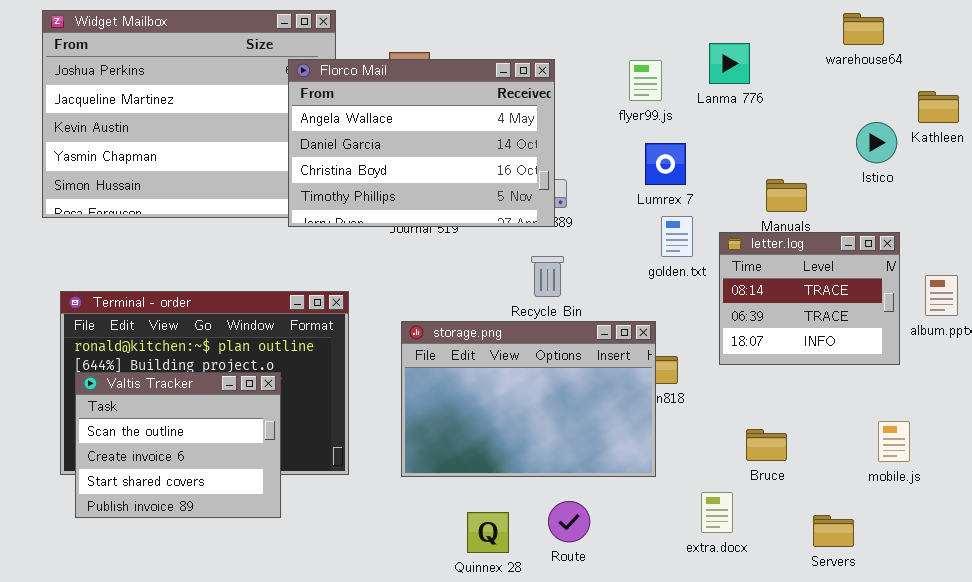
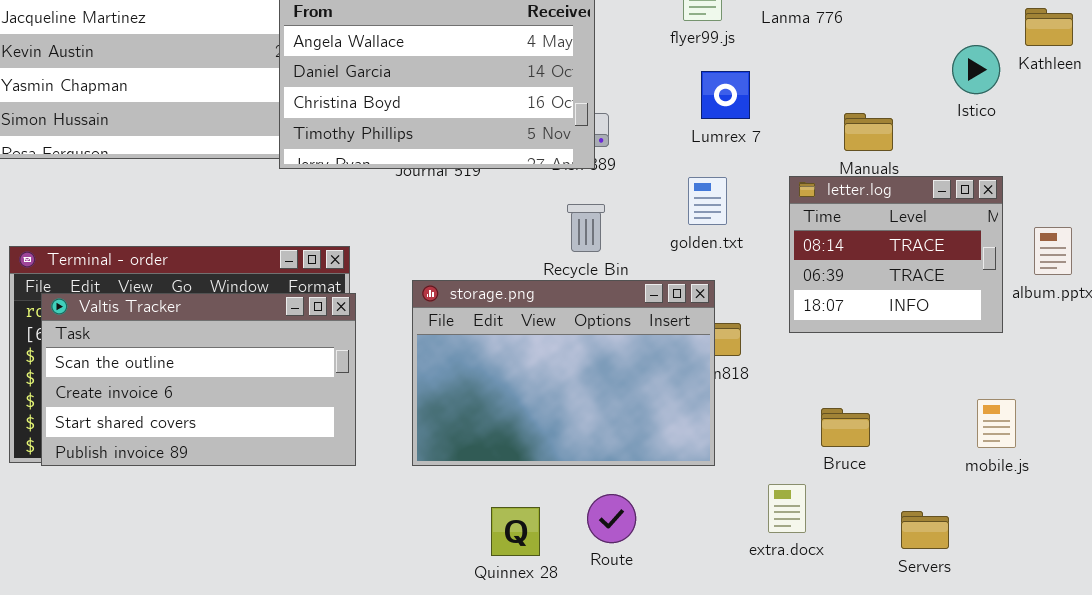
golden.txt: [661,216,693,257] -> [688,177,727,225], moved
Valtis Tracker: [75,372,281,518] -> [41,293,356,466], moved, resized

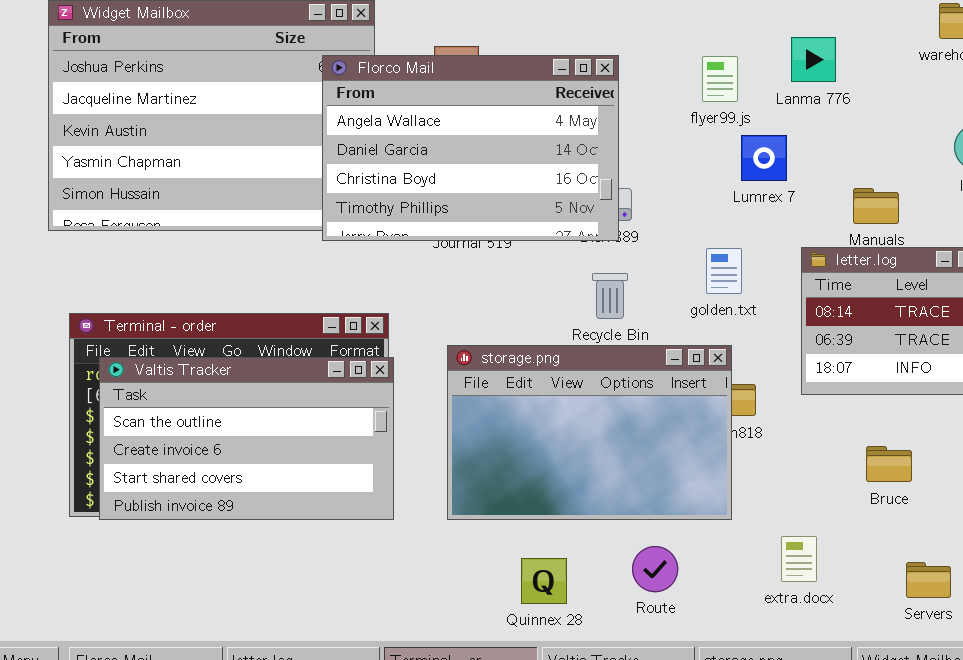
Lumrex 7: [701,71,750,119] -> [741,135,787,181], moved
Bruce: [821,408,870,447] -> [866,446,912,482], moved
Route: [587,494,636,543] -> [632,546,678,592], moved

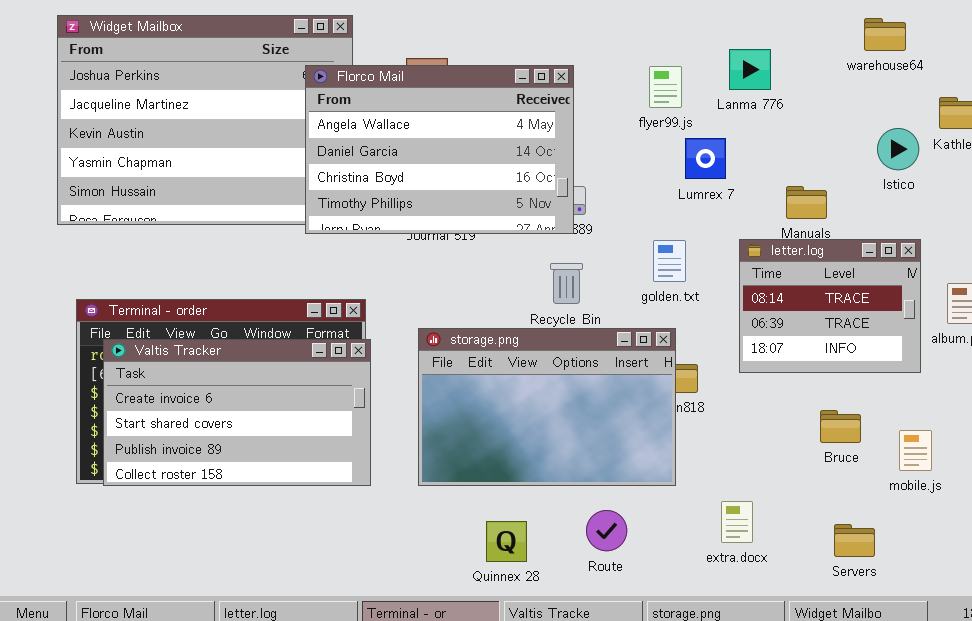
Valtis Tracker: [99,357,394,520] -> [103,339,371,486], scrolled down 1 row
Bruce: [866,446,912,482] -> [820,410,861,443], moved

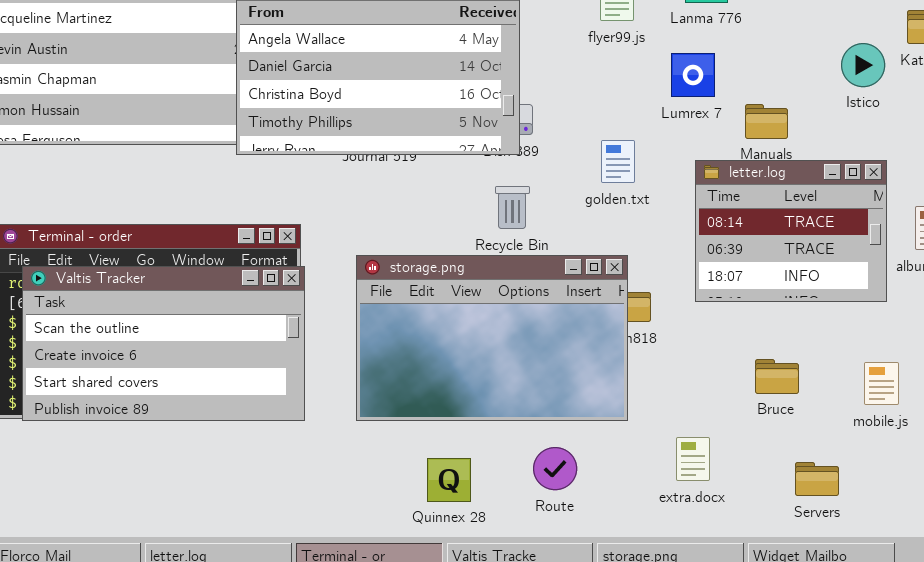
Lumrex 7: [685,138,726,179] -> [671,53,715,97], moved
golden.txt: [653,240,686,282] -> [601,140,635,183], moved
Valtis Tracker: [103,339,371,486] -> [22,266,305,421], scrolled up 1 row
Bruce: [820,410,861,443] -> [755,359,799,394], moved

